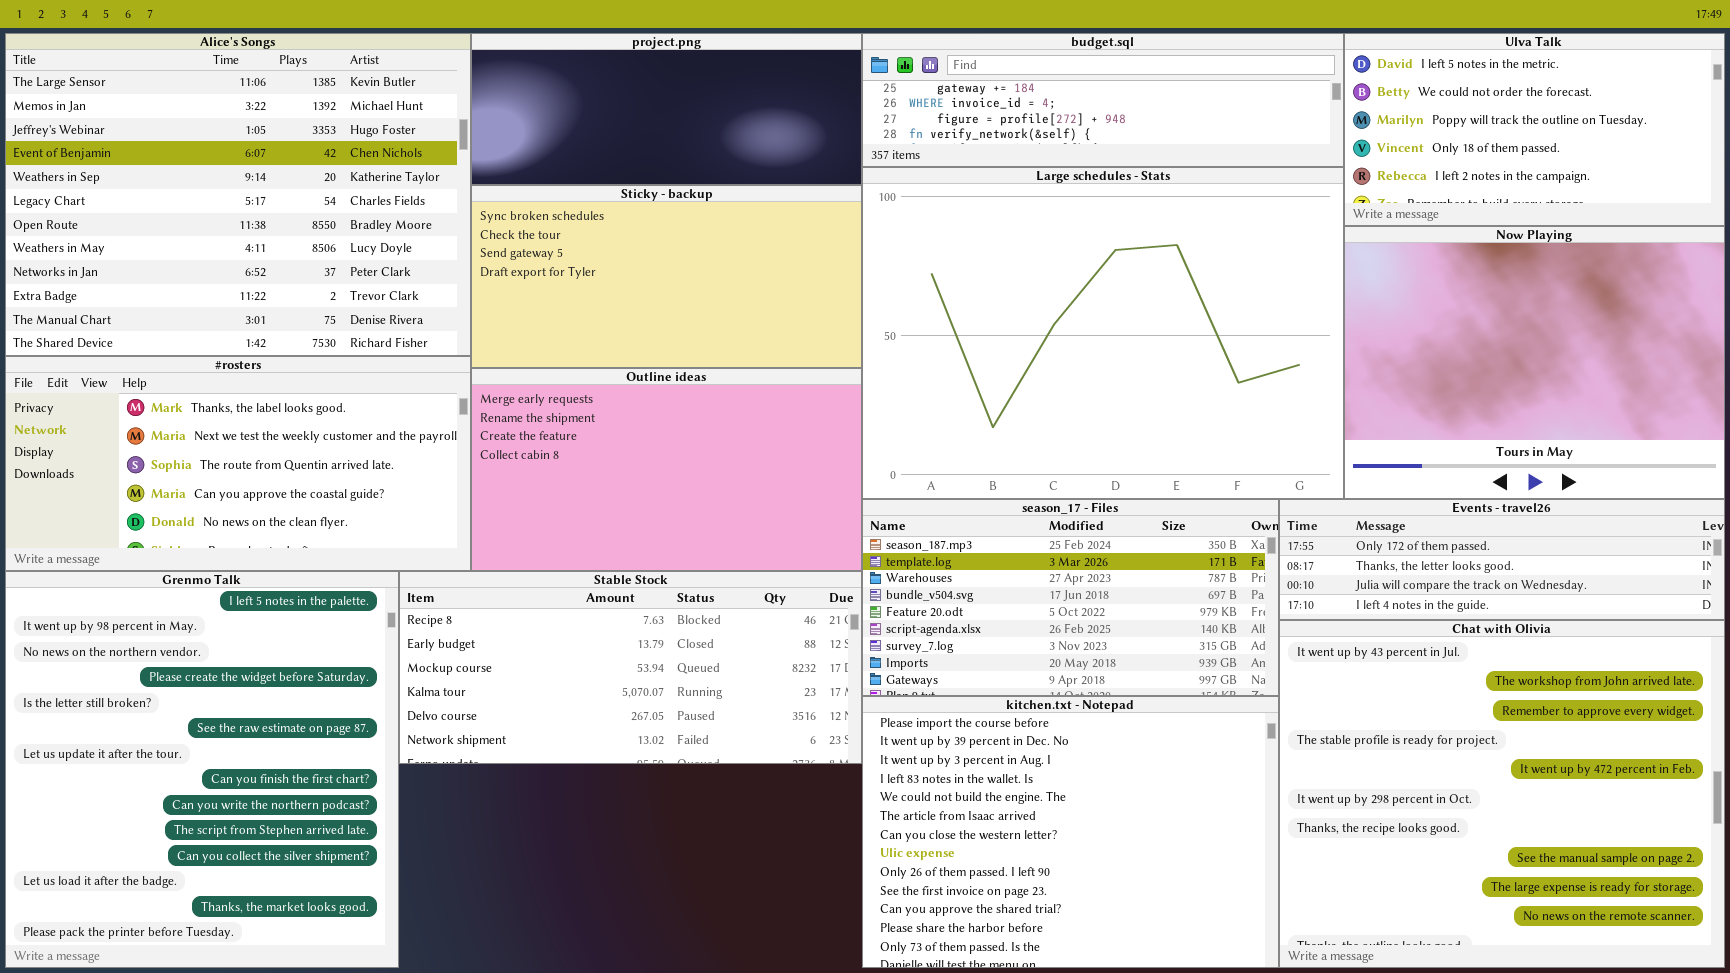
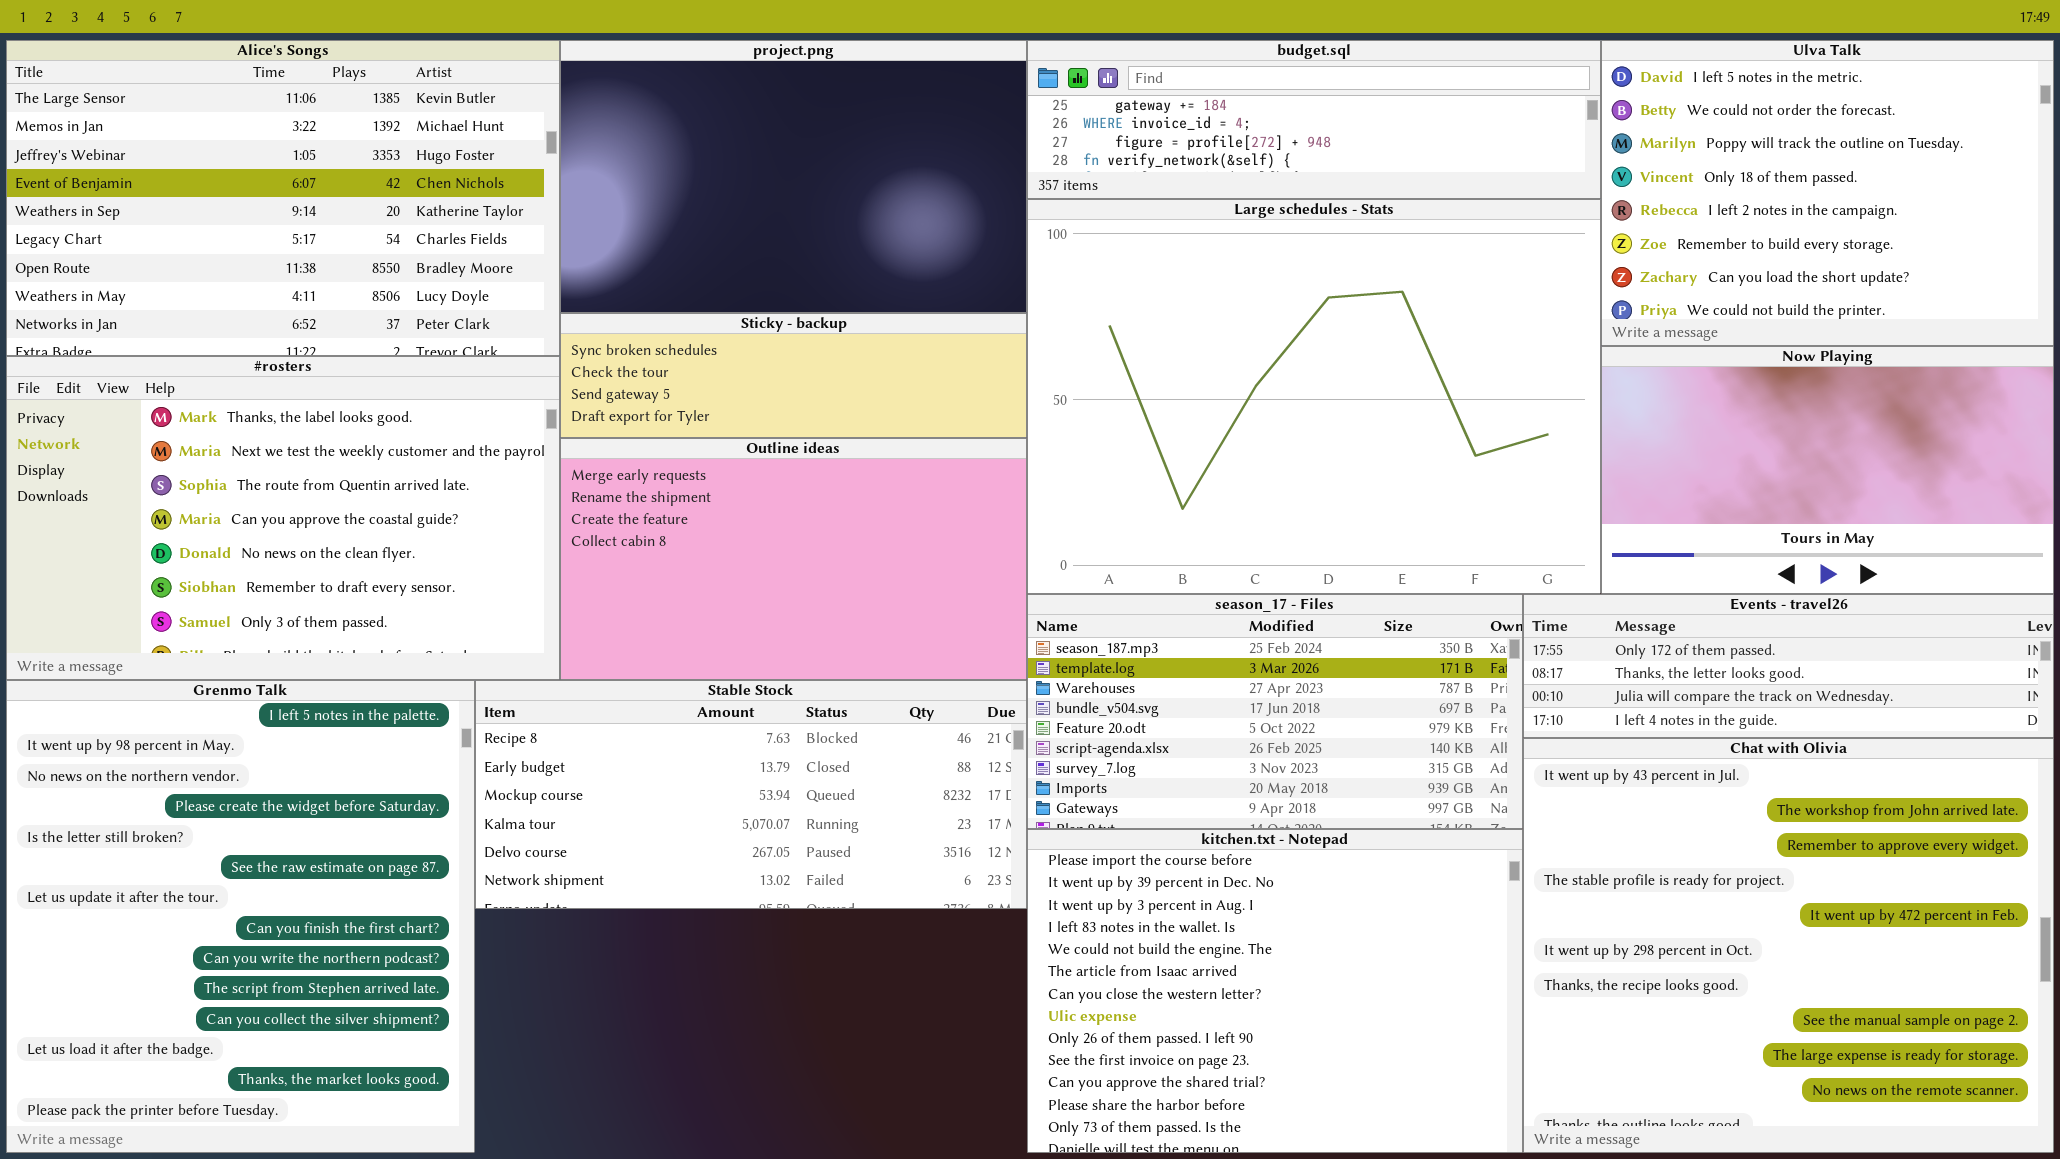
Alice's Songs: [5,33,471,356] -> [6,40,560,356], resized
project.png: [471,33,862,185] -> [560,40,1027,313], resized
Ulva Talk: [1344,33,1725,226] -> [1601,40,2054,346], resized
Sticky - backup: [471,185,862,368] -> [560,313,1027,438], resized
Now Playing: [1344,226,1725,499] -> [1601,346,2054,594], resized
#rosters: [5,356,471,571] -> [6,356,560,680], resized

